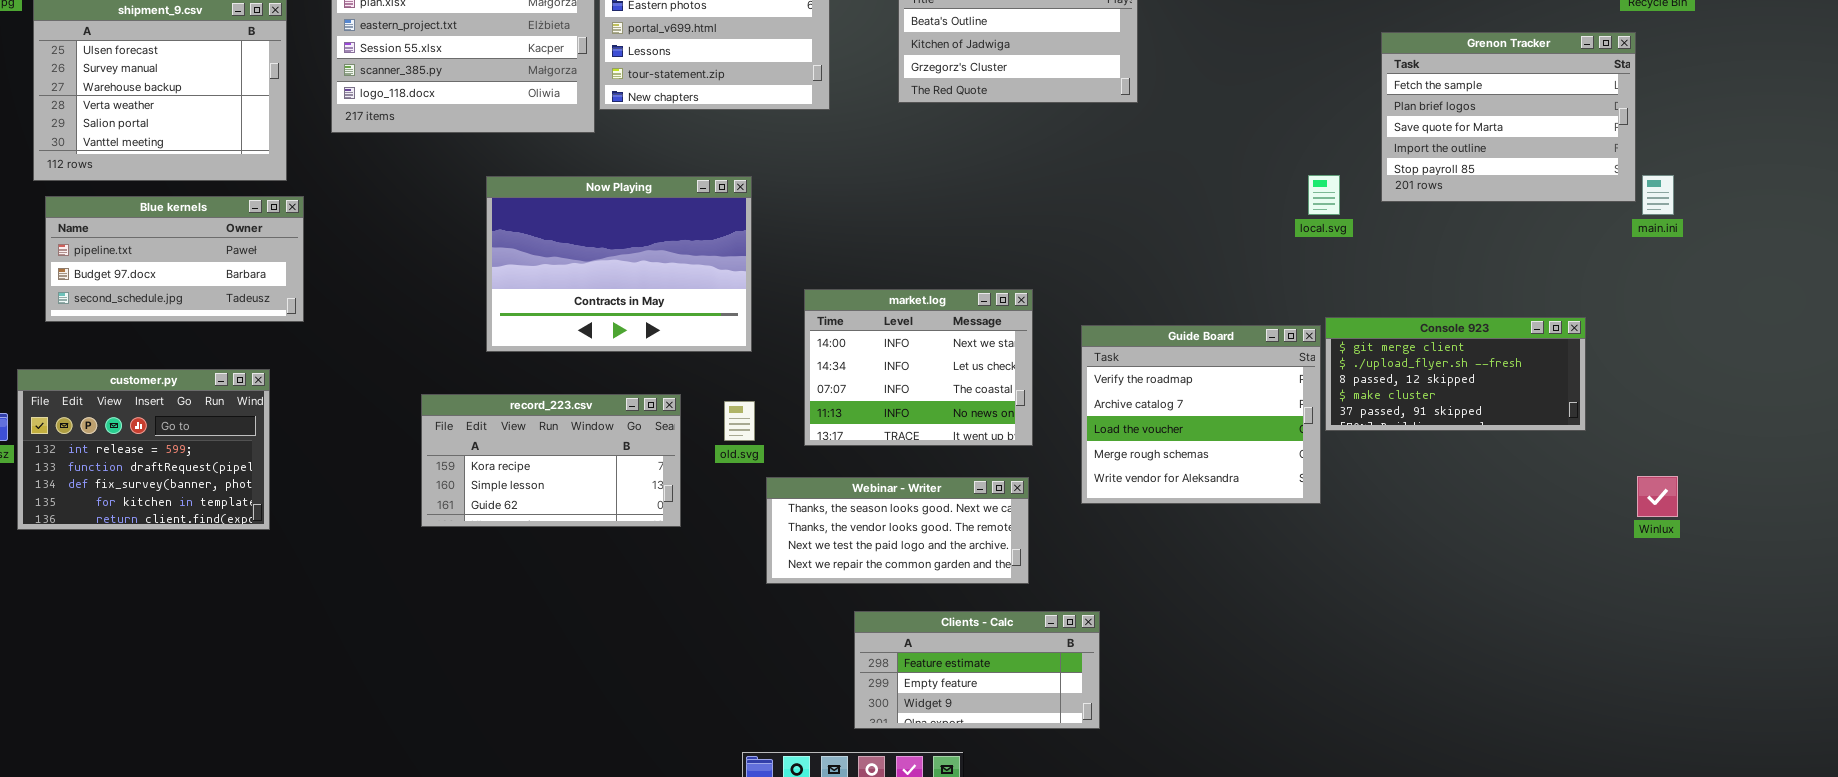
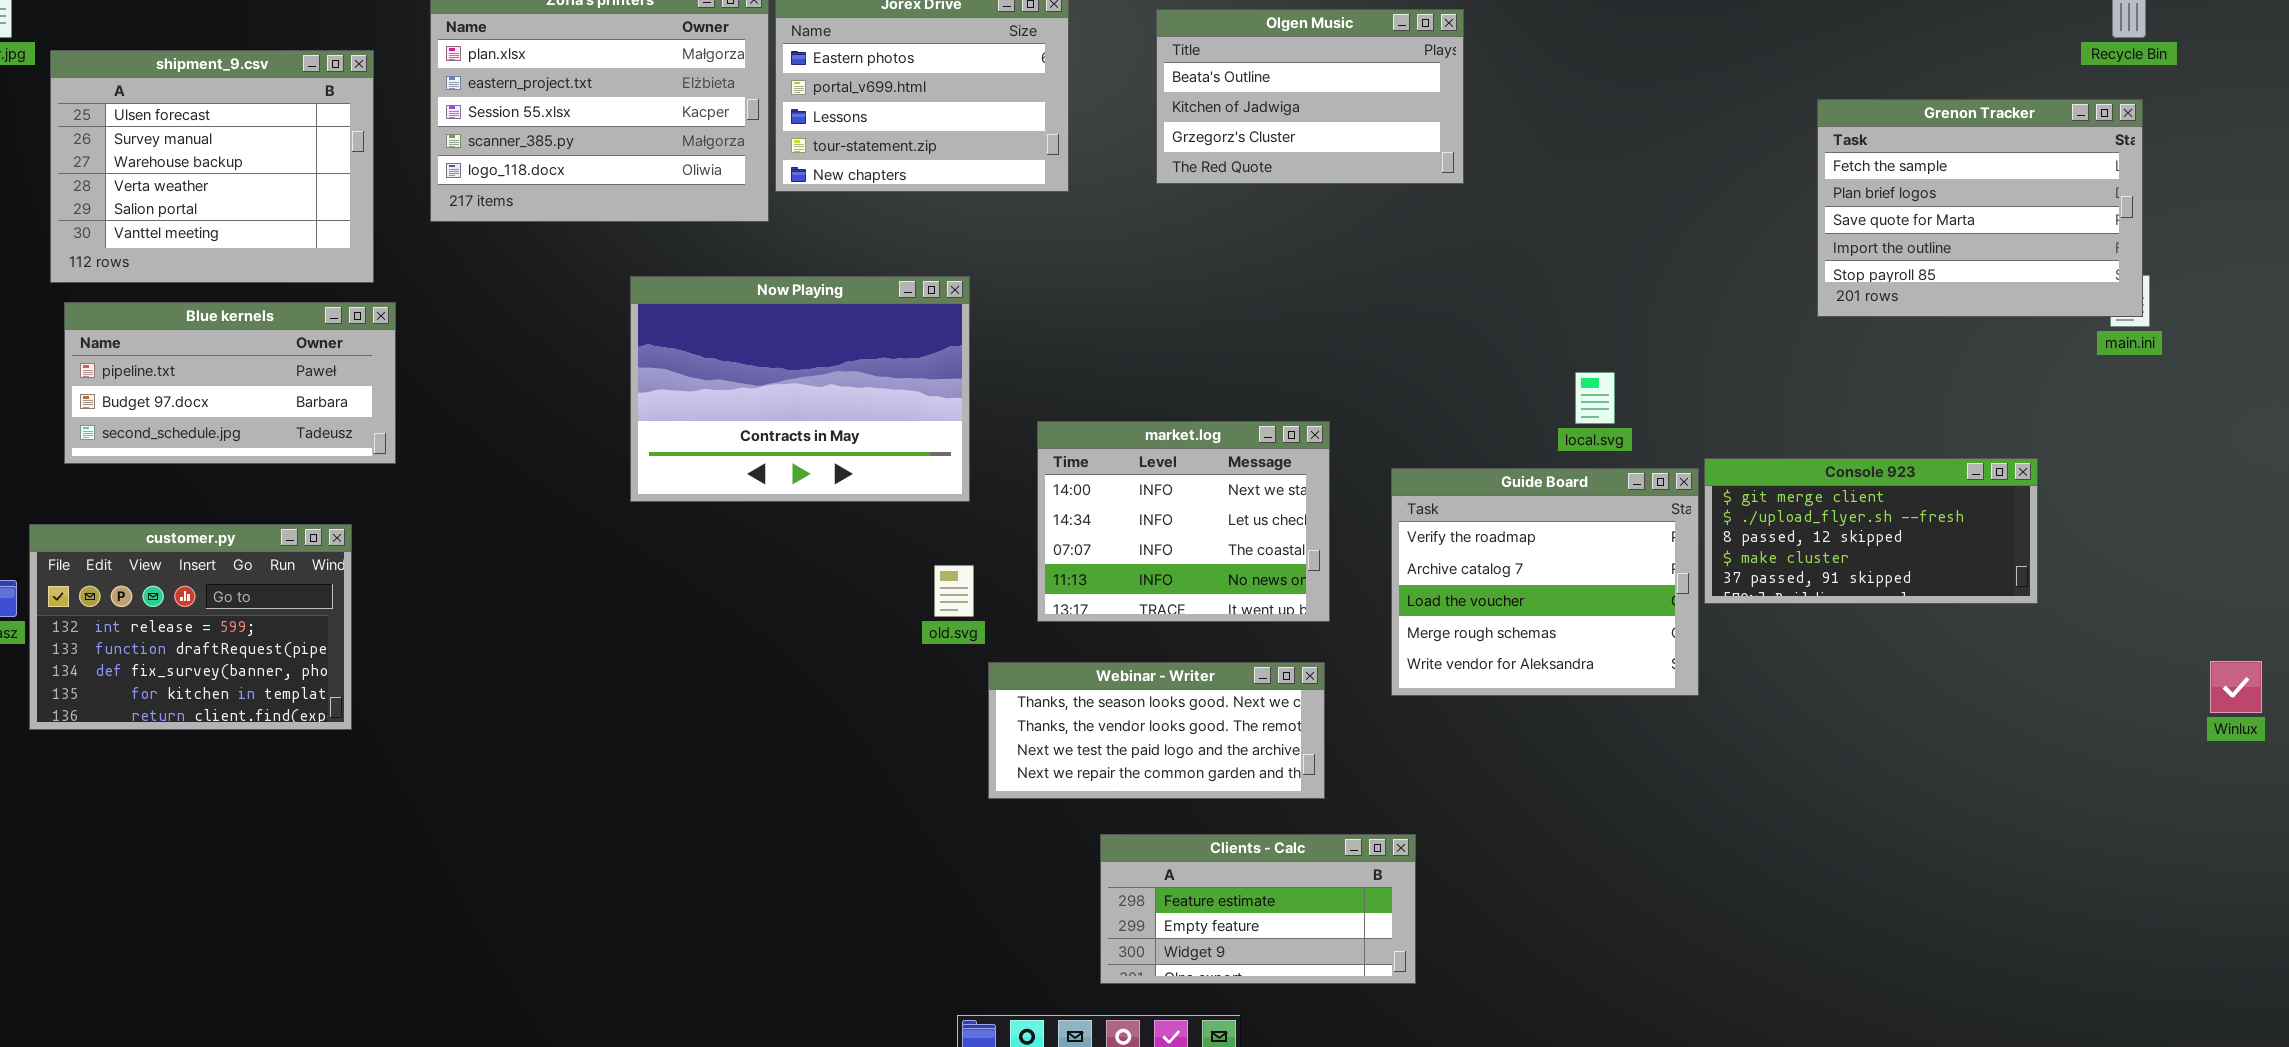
Grenon Tracker: [1381,32,1636,202] -> [1817,99,2143,317], moved
local.svg: [1308,175,1340,215] -> [1575,372,1615,424], moved
record_223.csv: [421,394,681,527] -> none, closed
Winlux: [1637,476,1678,517] -> [2210,661,2262,713], moved

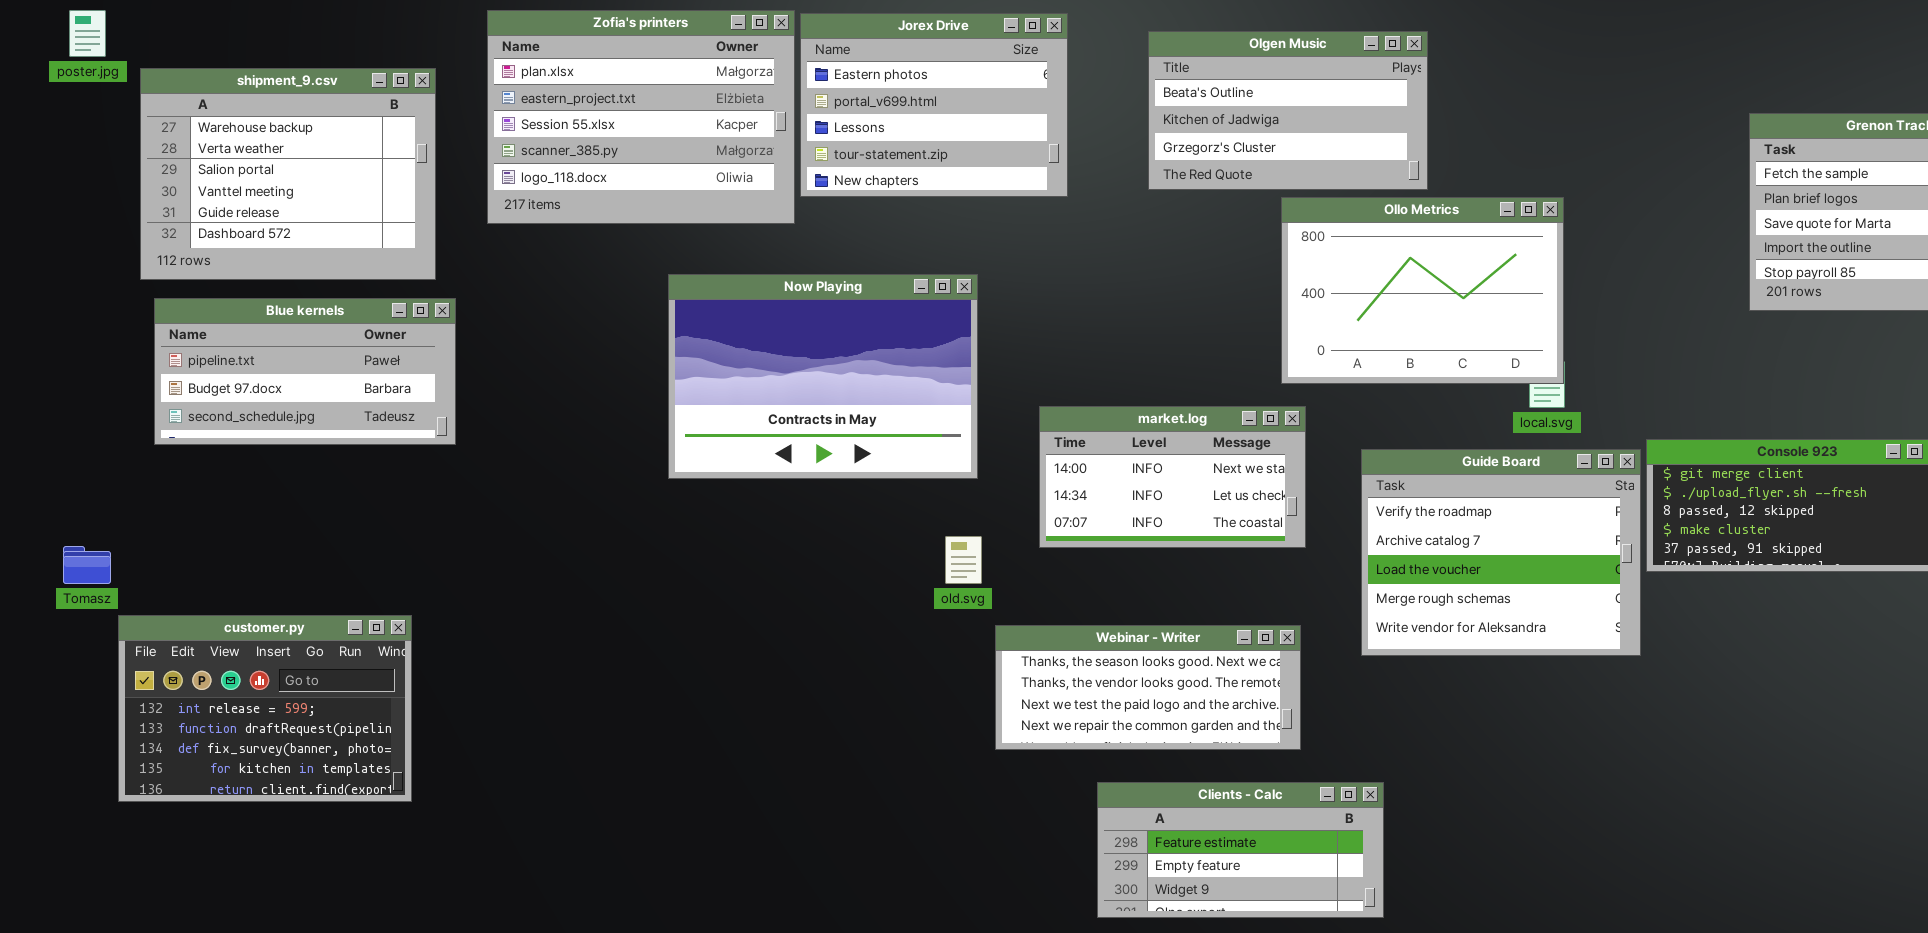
shipment_9.csv: [50,50,374,283] -> [140,68,436,280], scrolled down 2 rows
Ollo Metrics: none -> [1281,197,1564,384], opened
market.log: [1037,421,1330,622] -> [1039,406,1306,548], resized
customer.py: [29,524,352,730] -> [118,615,412,802], moved

